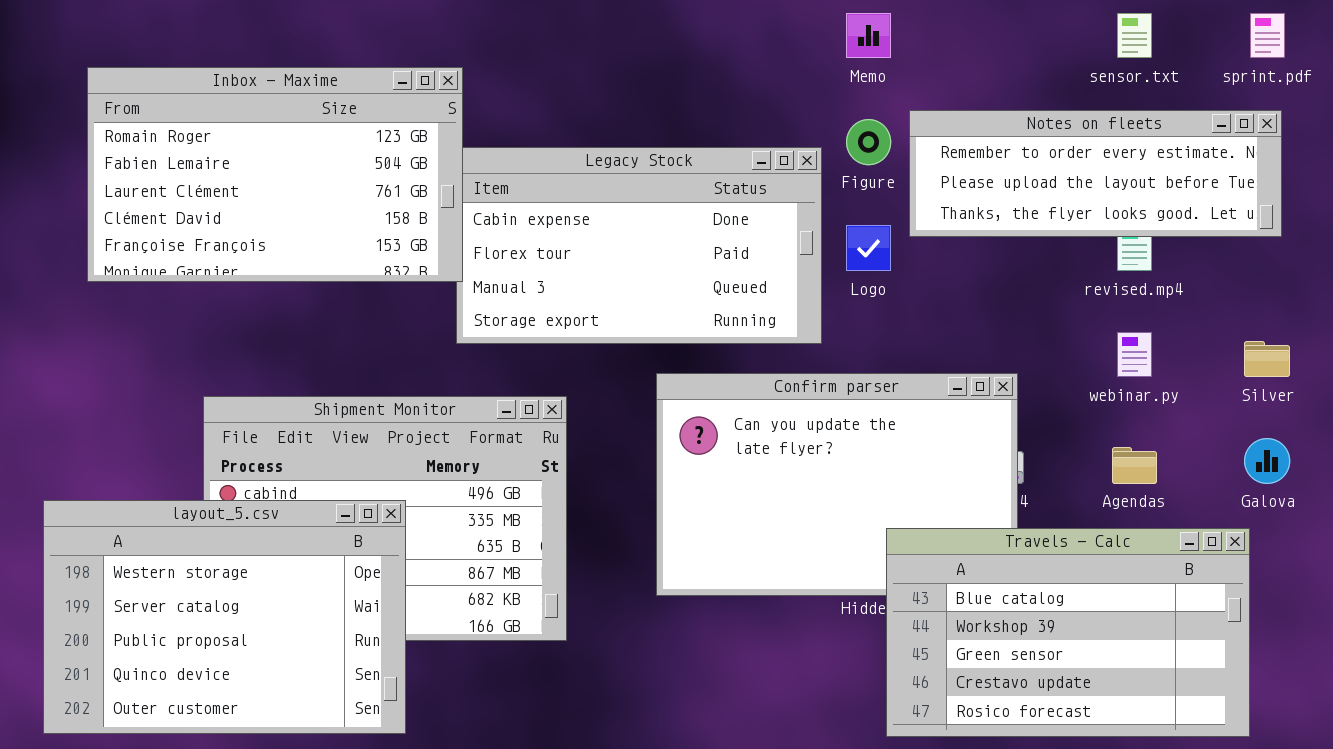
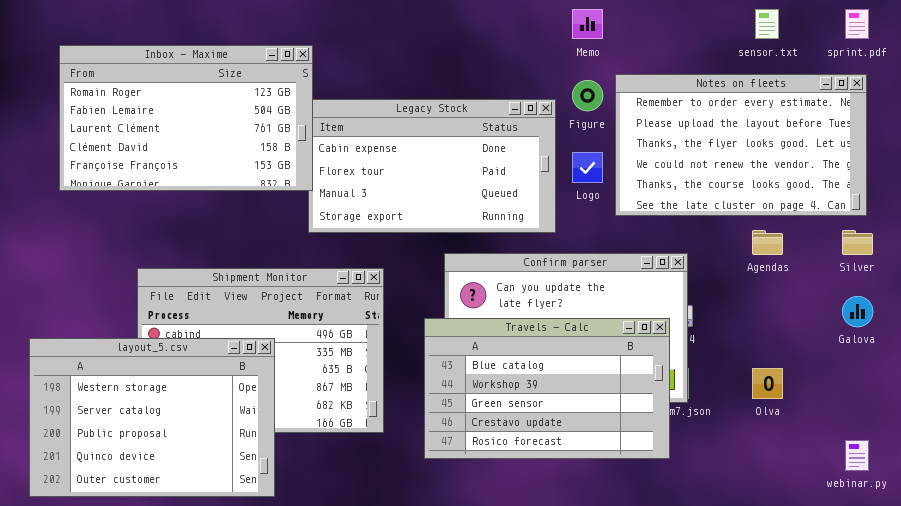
Notes on fleets: [909,110,1282,237] -> [615,74,867,216], resized
webinar.py: [1117,332,1152,377] -> [845,440,869,471], moved
Agendas: [1112,447,1157,484] -> [752,230,783,255], moved
Travels - Calc: [886,528,1250,737] -> [424,318,670,459], moved

